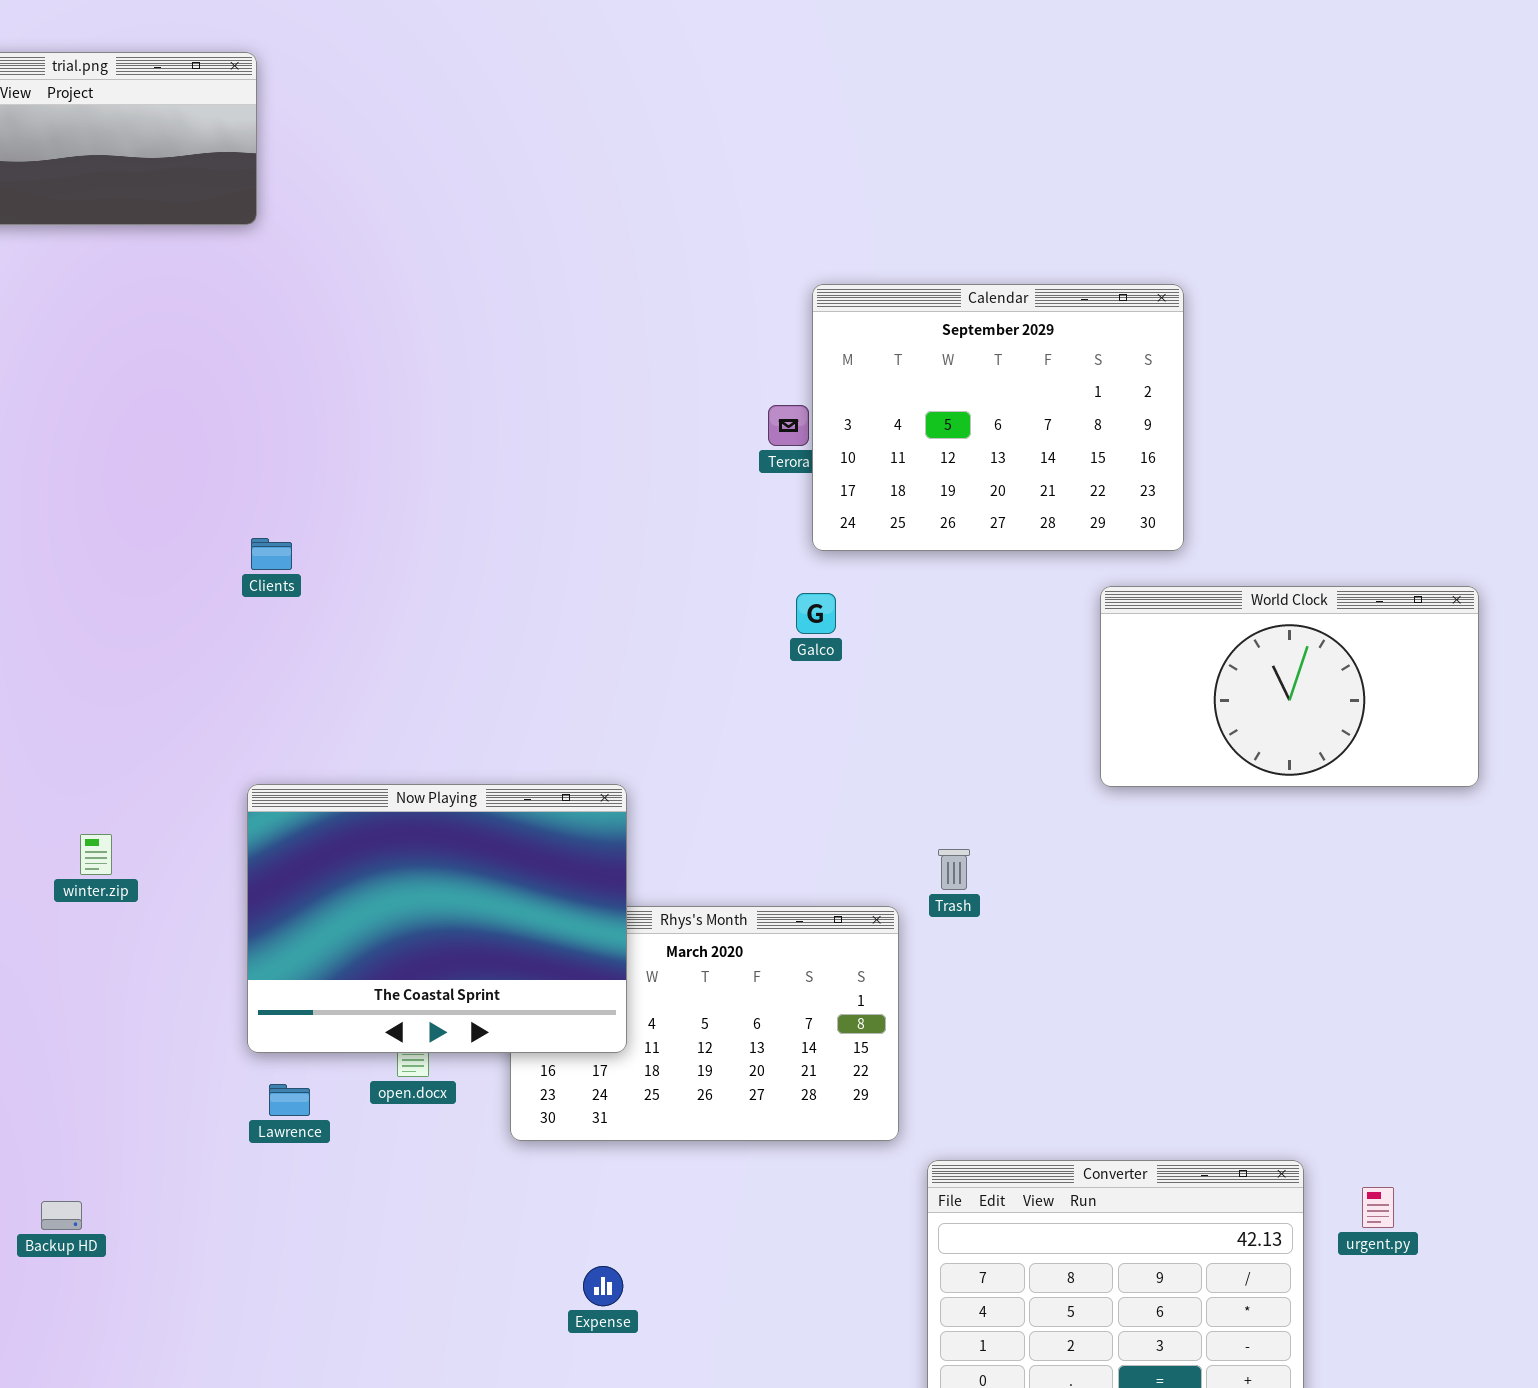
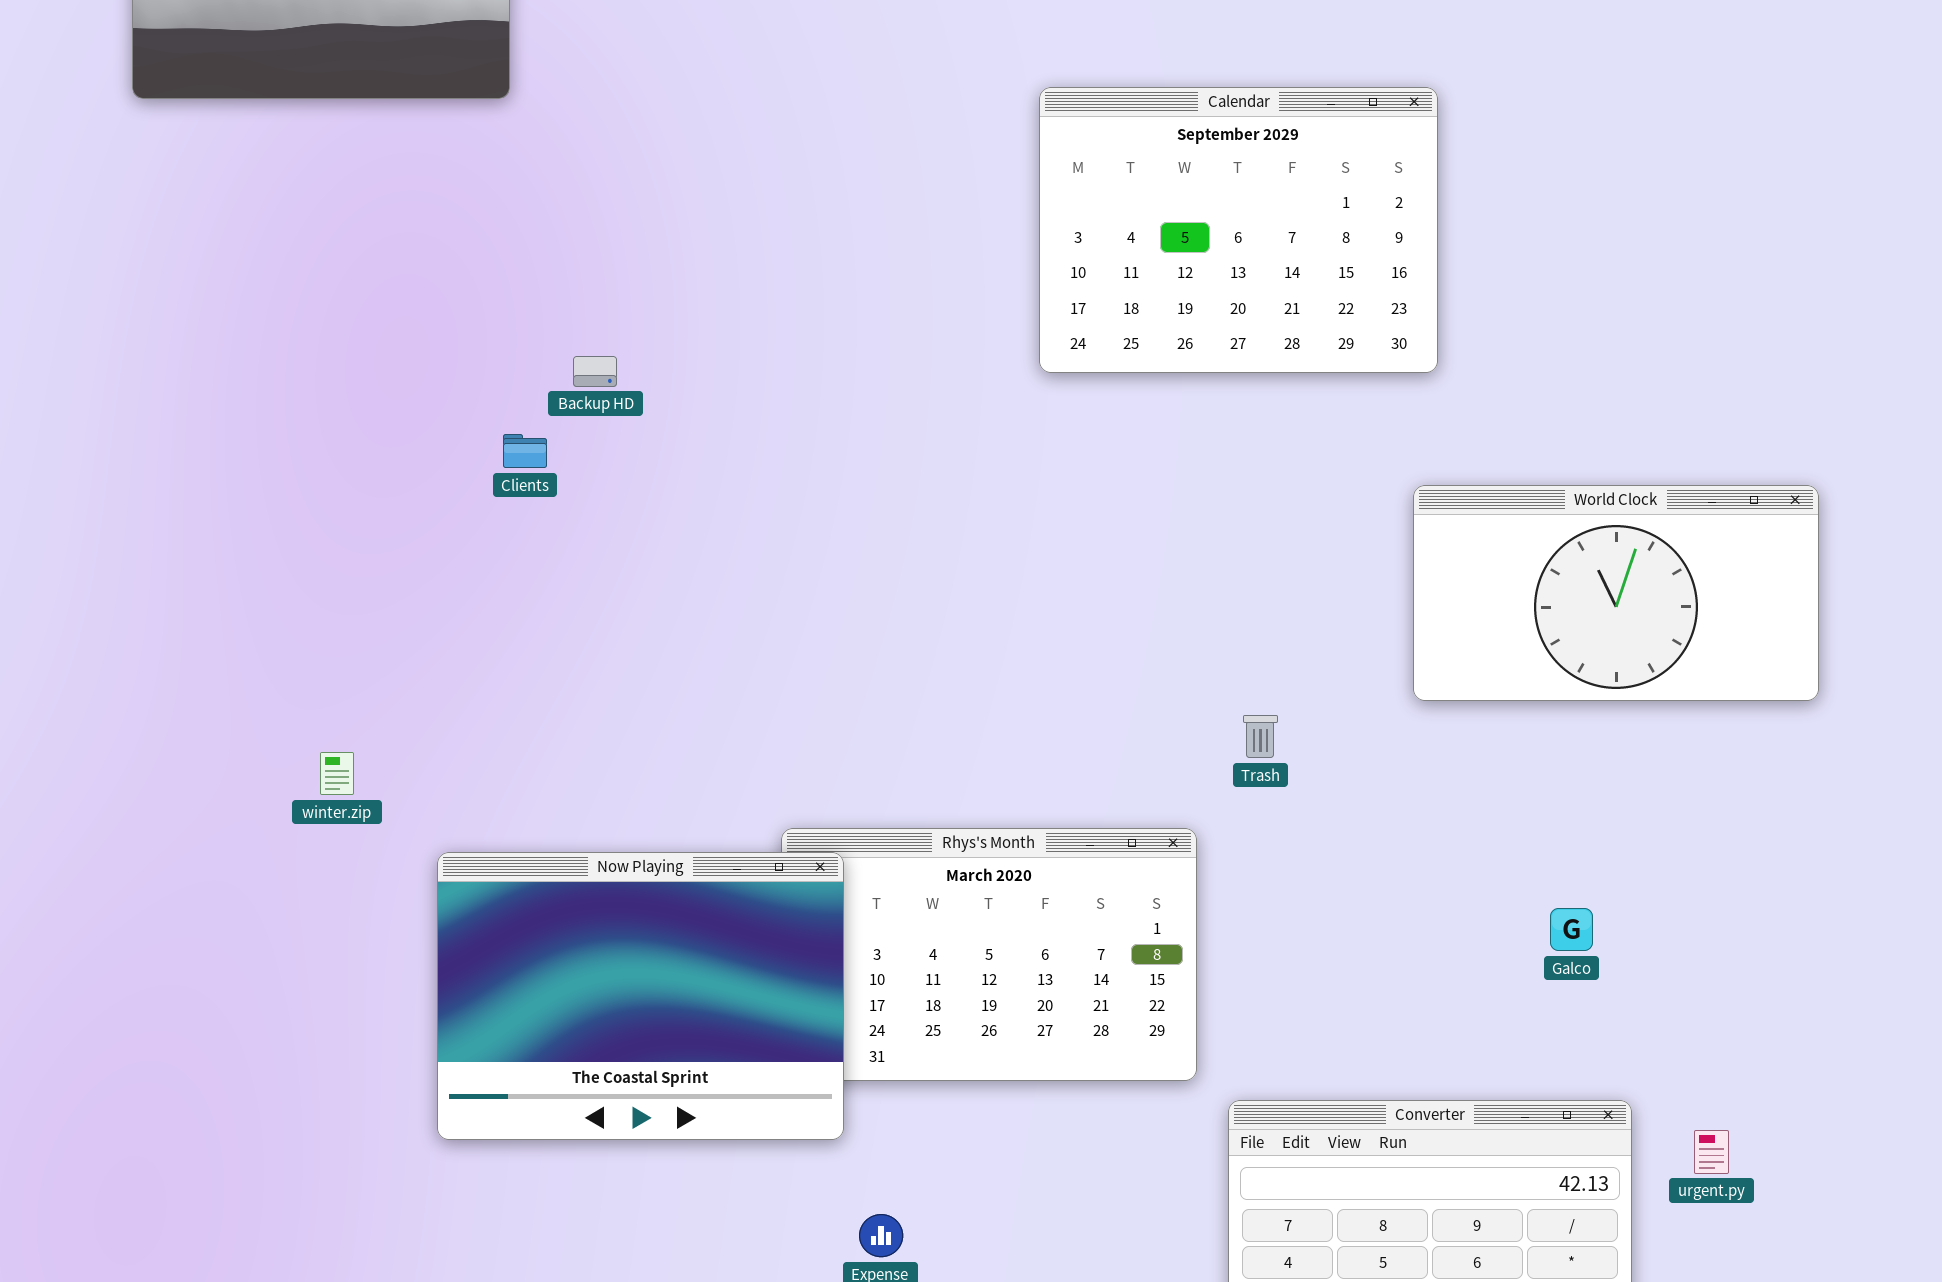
Calendar: [812,284,1184,551] -> [1039,87,1438,373], moved
Galco: [796,593,836,634] -> [1550,908,1593,951], moved
Now Playing: [247,784,627,1053] -> [437,852,844,1140], moved
Trash: [938,849,970,890] -> [1243,715,1278,758], moved
Backup HD: [41,1201,82,1230] -> [573,356,617,387], moved

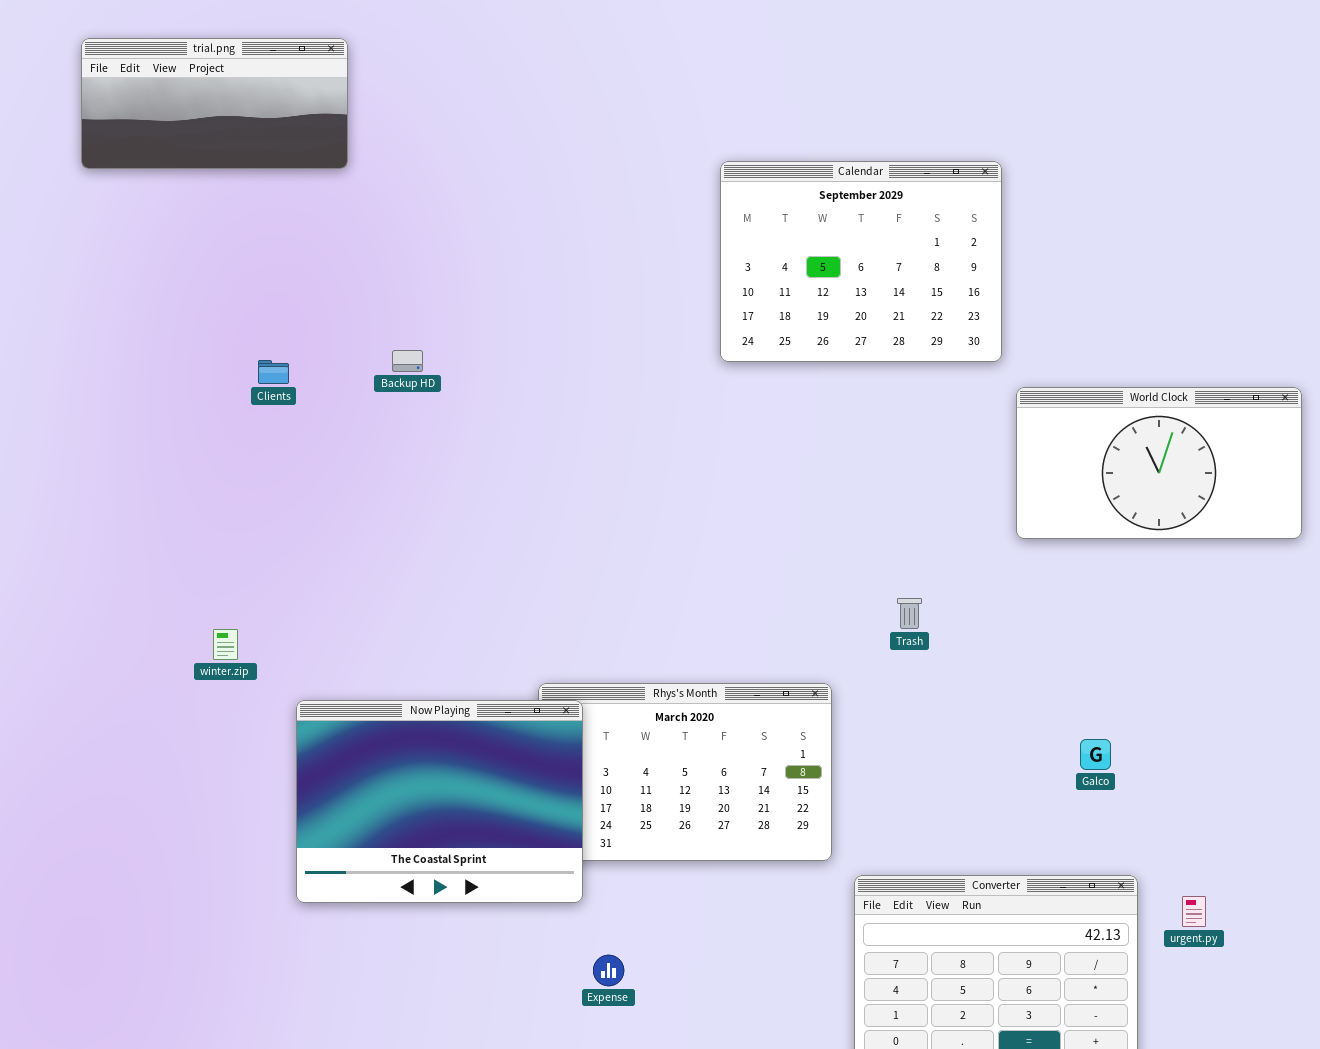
Clients: [503,434,547,468] -> [258,360,289,384], moved
World Clock: [1413,485,1819,701] -> [1016,387,1302,539], moved
Trash: [1243,715,1278,758] -> [897,598,922,629], moved

